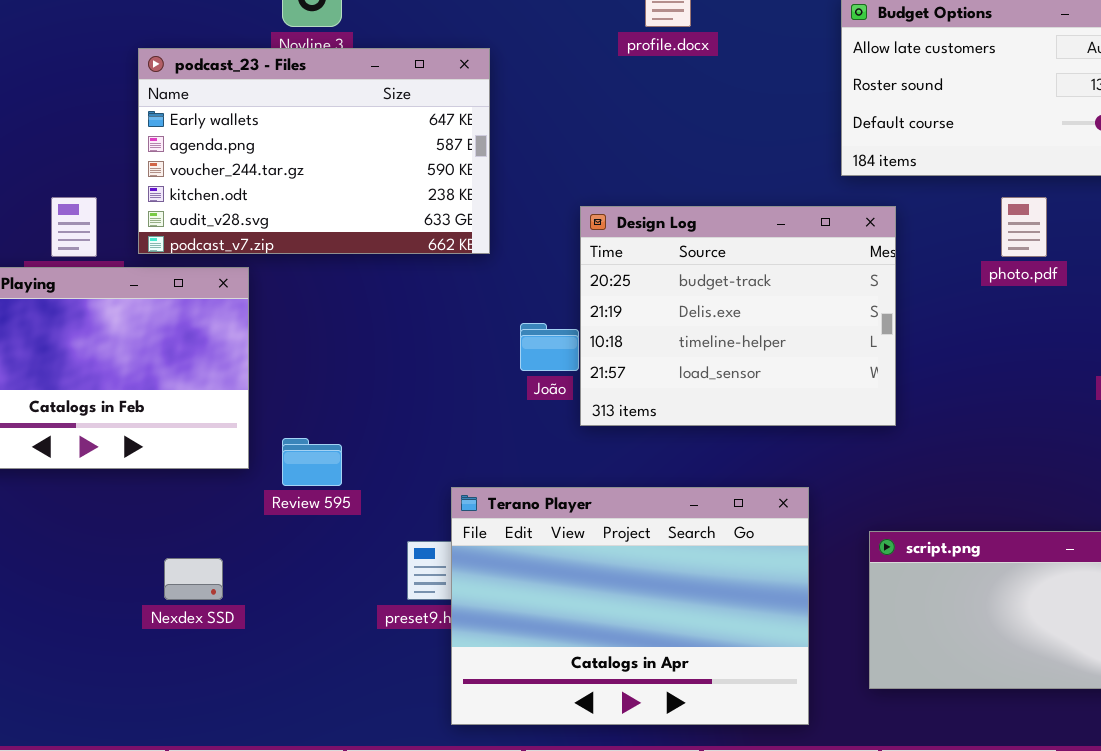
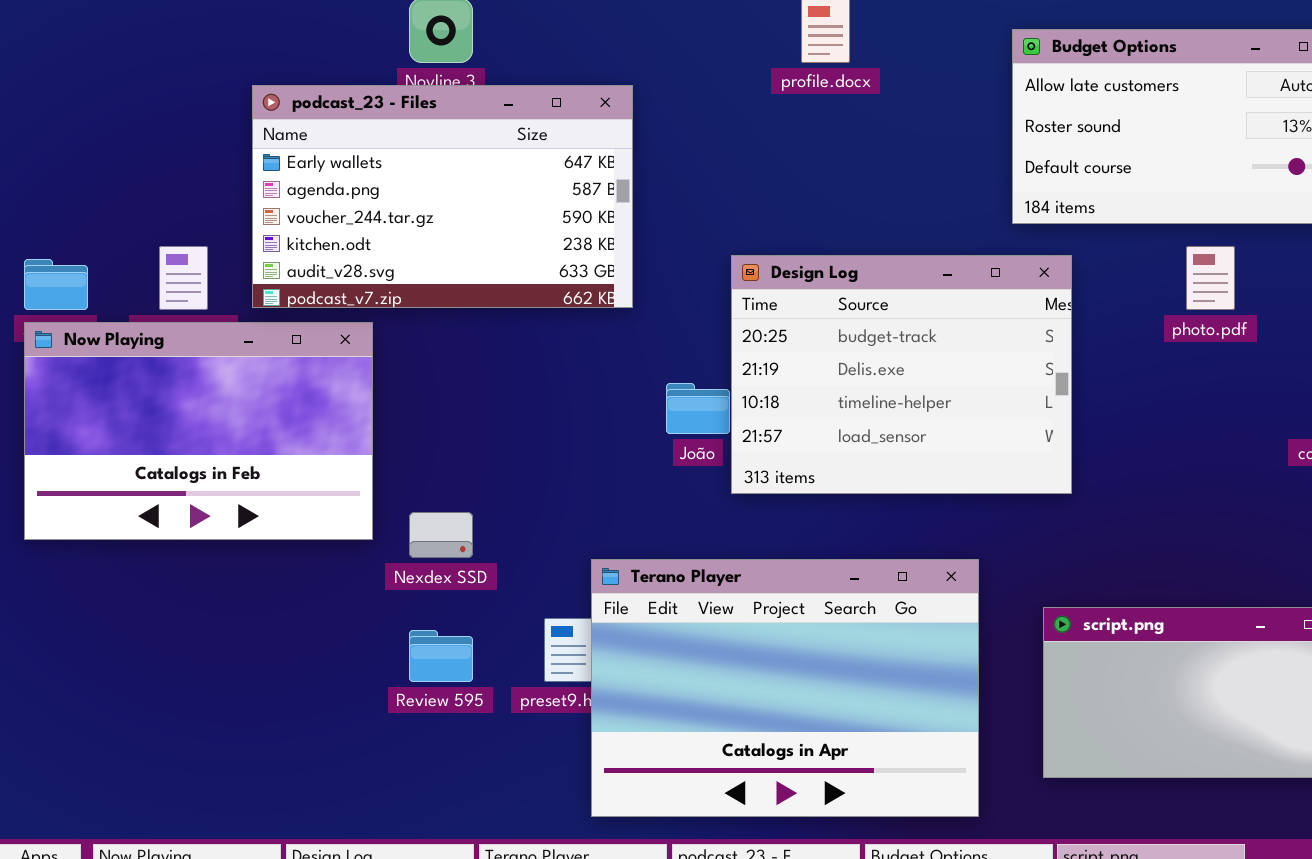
Review 595: [282,438,342,486] -> [409,630,473,682], moved
Nexdex SSD: [164,558,223,600] -> [409,512,473,558], moved

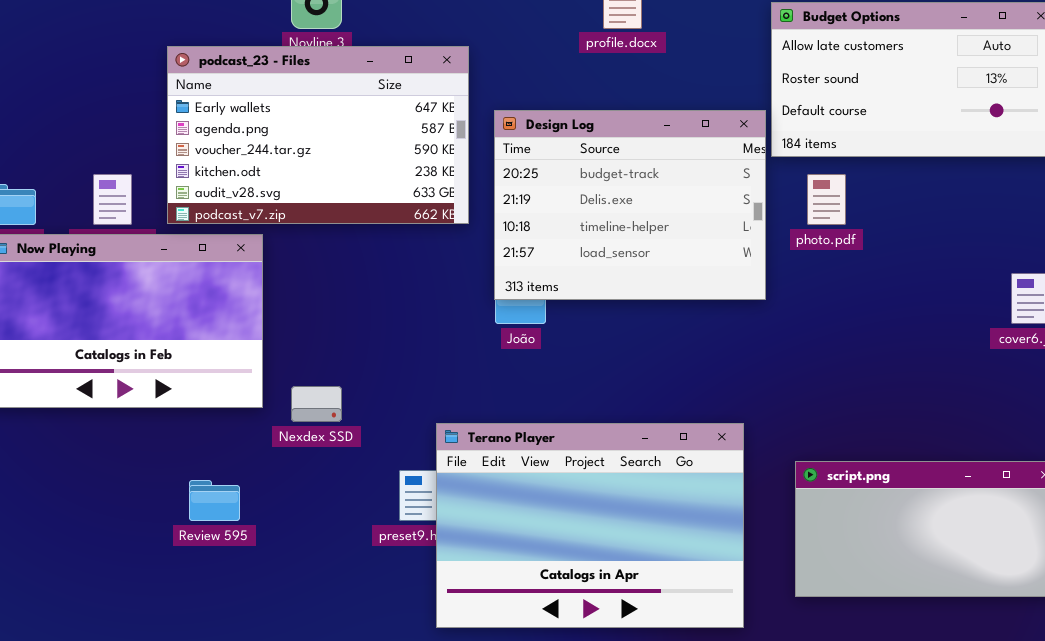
photo.pdf: [1186,246,1235,310] -> [807,174,846,225], moved
Design Log: [731,255,1072,494] -> [494,110,766,300], moved
Review 595: [409,630,473,682] -> [189,480,240,521], moved

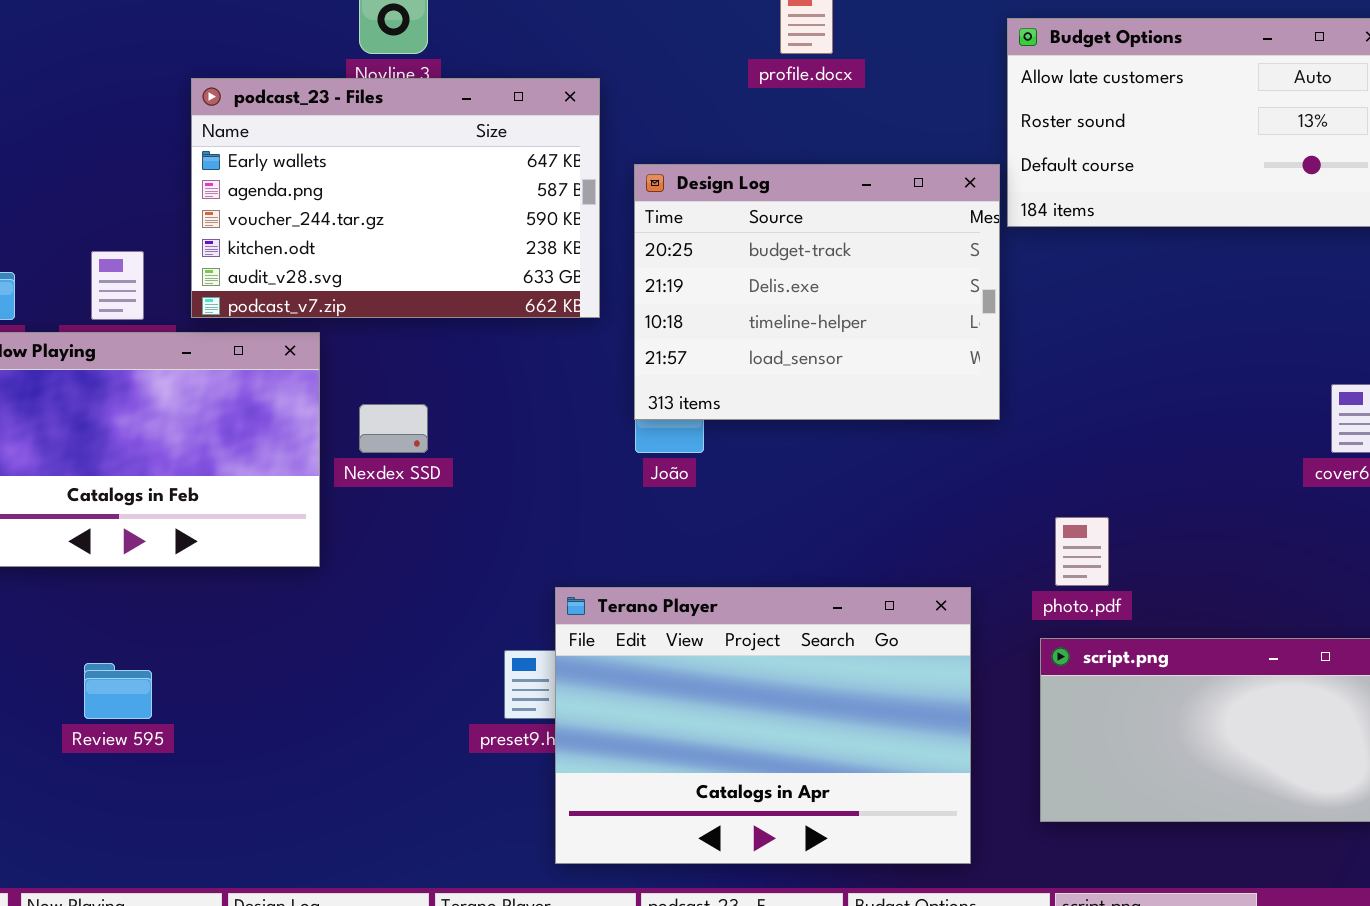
photo.pdf: [807,174,846,225] -> [1055,517,1109,586], moved
Nexdex SSD: [291,386,342,422] -> [359,404,428,453], moved
Review 595: [189,480,240,521] -> [84,663,152,719], moved

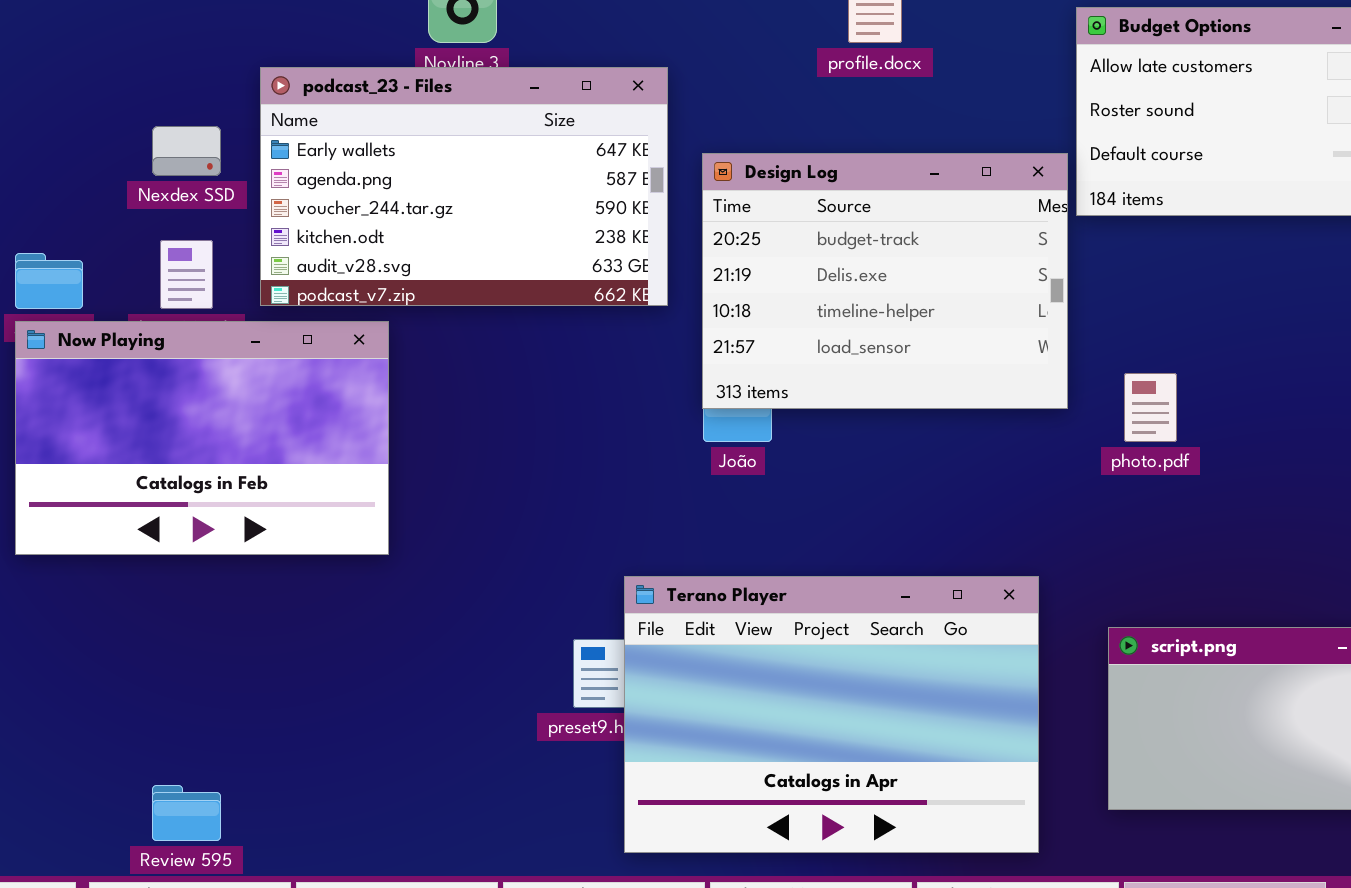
Nexdex SSD: [359,404,428,453] -> [152,126,221,176], moved
photo.pdf: [1055,517,1109,586] -> [1124,373,1177,442], moved
Review 595: [84,663,152,719] -> [152,785,221,841], moved

